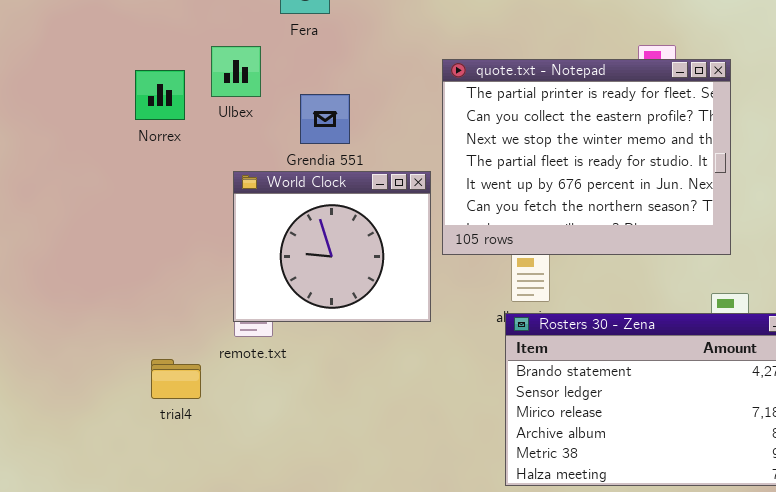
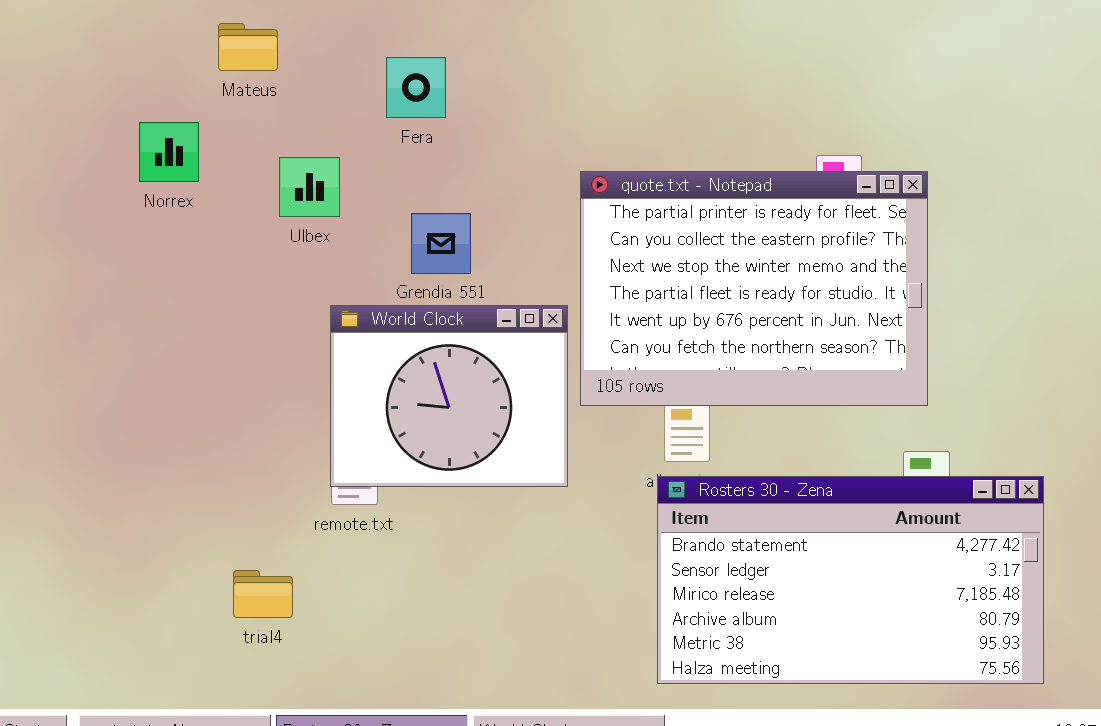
Ulbex: [211,46,261,97] -> [279,157,340,217], moved
Norrex: [135,70,185,120] -> [139,122,199,182], moved
trial4: [151,359,201,399] -> [233,570,293,618], moved

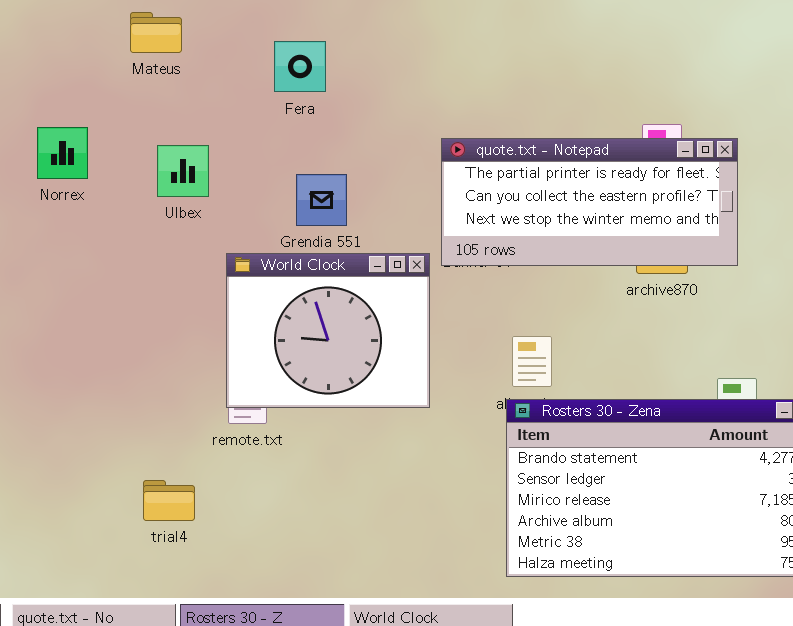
Norrex: [139,122,199,182] -> [37,127,88,179], moved
Ulbex: [279,157,340,217] -> [157,145,209,197], moved
quote.txt - Notepad: [580,171,928,406] -> [441,138,738,266], resized

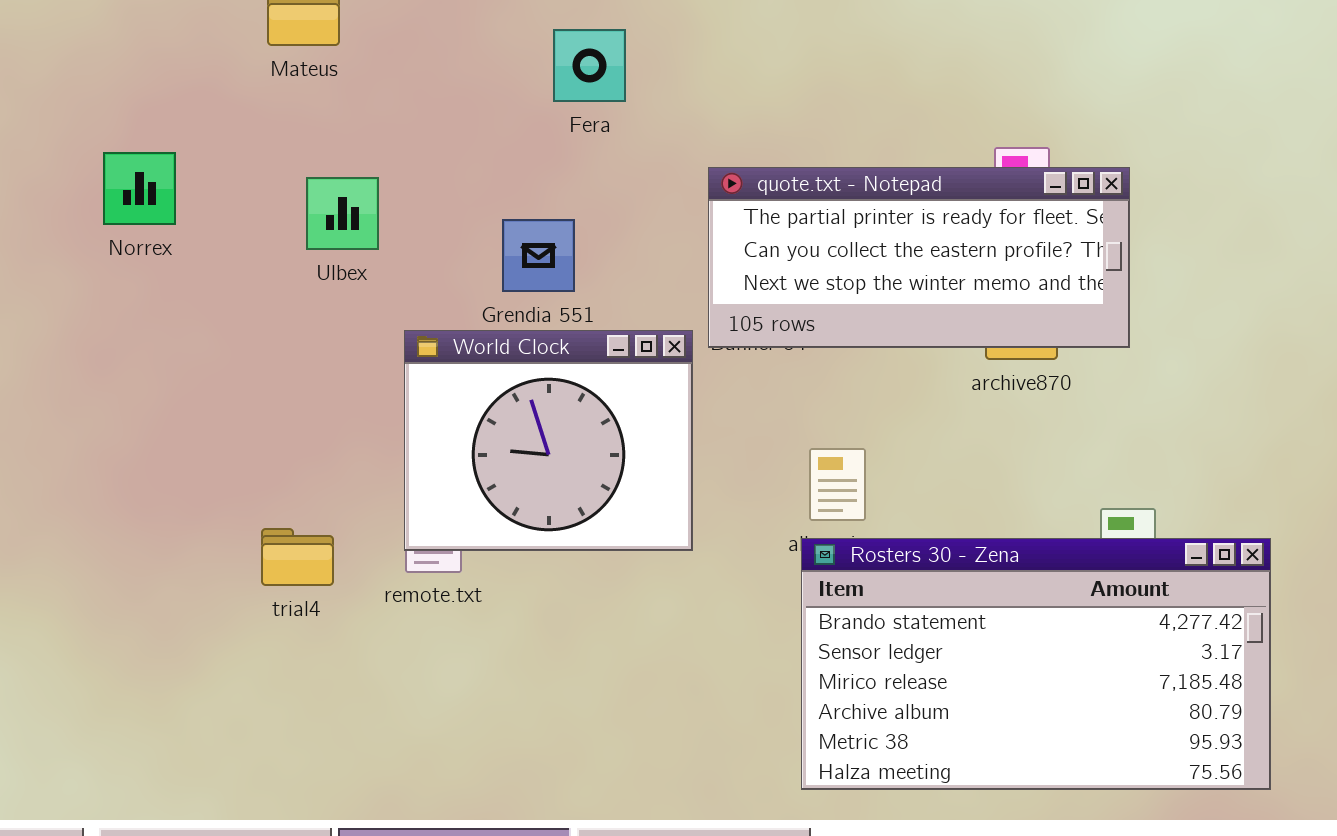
Fera: [274,41,326,92] -> [553,29,626,102], moved
Norrex: [37,127,88,179] -> [103,152,176,225], moved
trial4: [143,480,195,521] -> [261,528,334,586], moved

